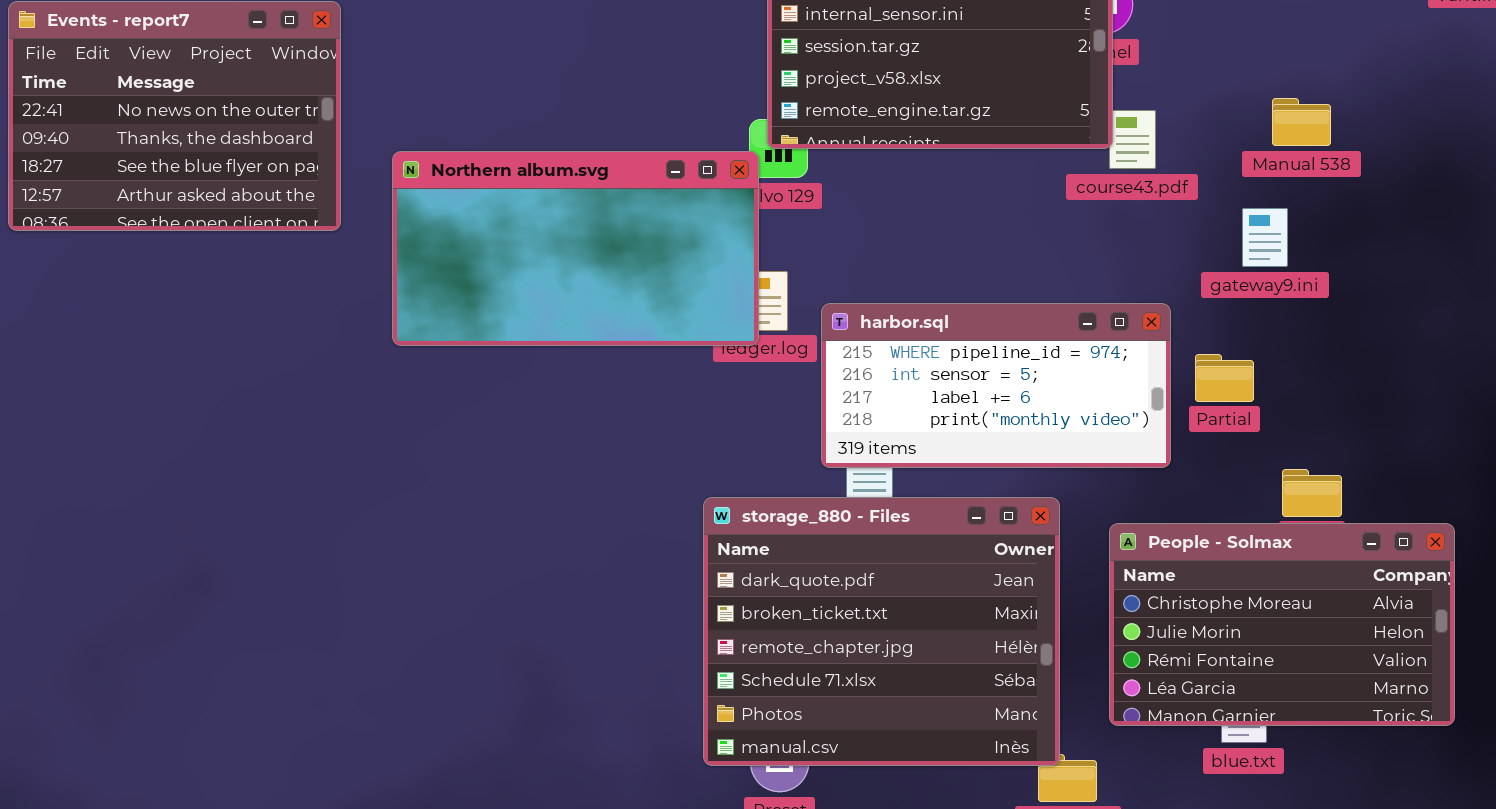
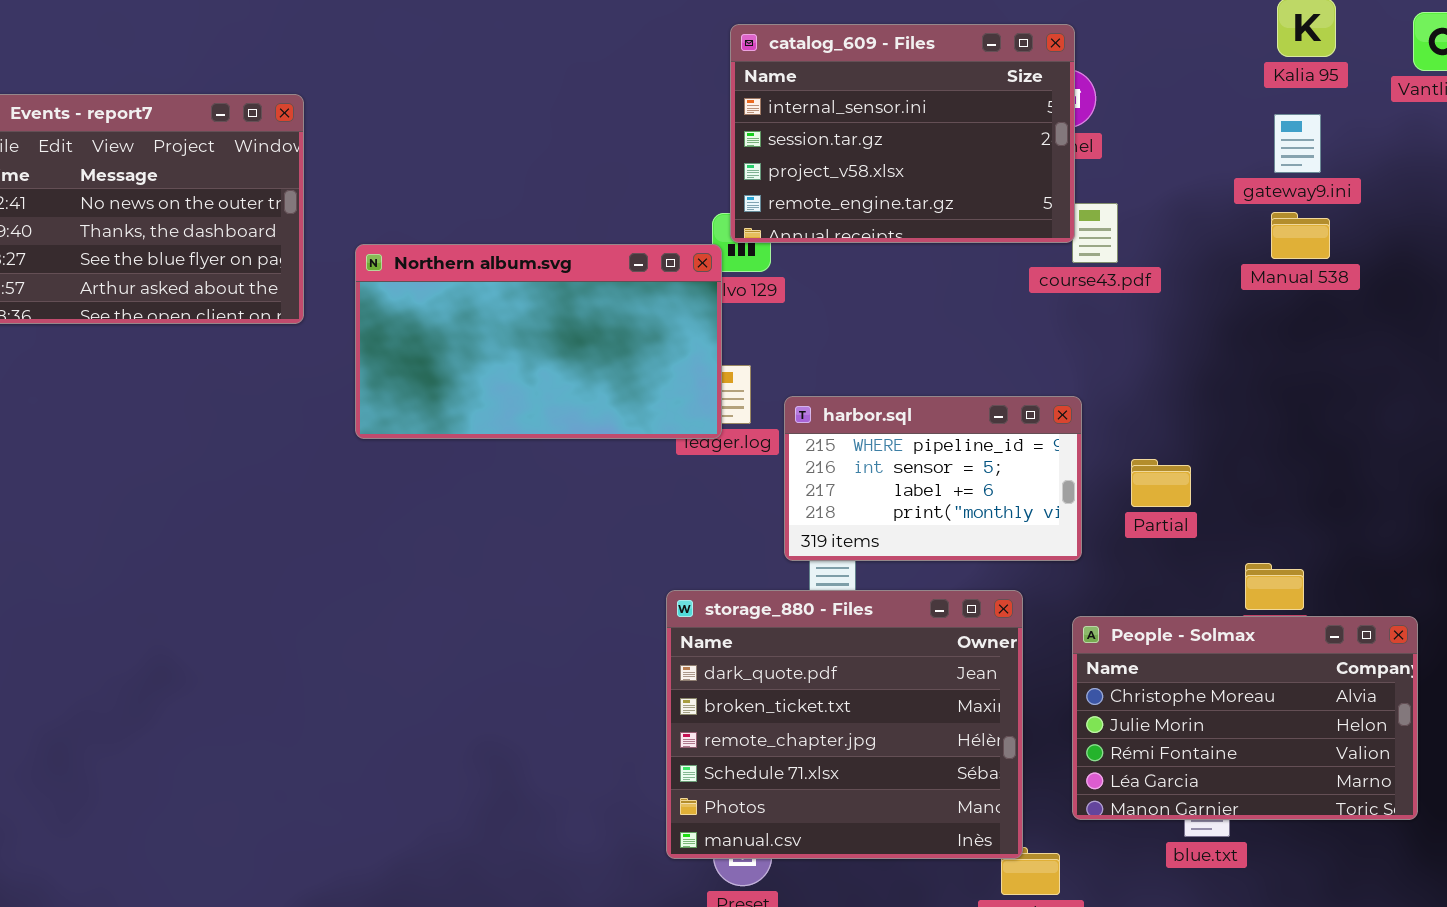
Manual 538: [1272,98,1331,146] -> [1271,212,1330,259], moved
gateway9.ini: [1242,208,1288,267] -> [1274,114,1321,173], moved
harbor.sql: [821,303,1171,468] -> [784,396,1082,561], resized
Partial: [1195,354,1254,402] -> [1131,459,1191,507], moved

